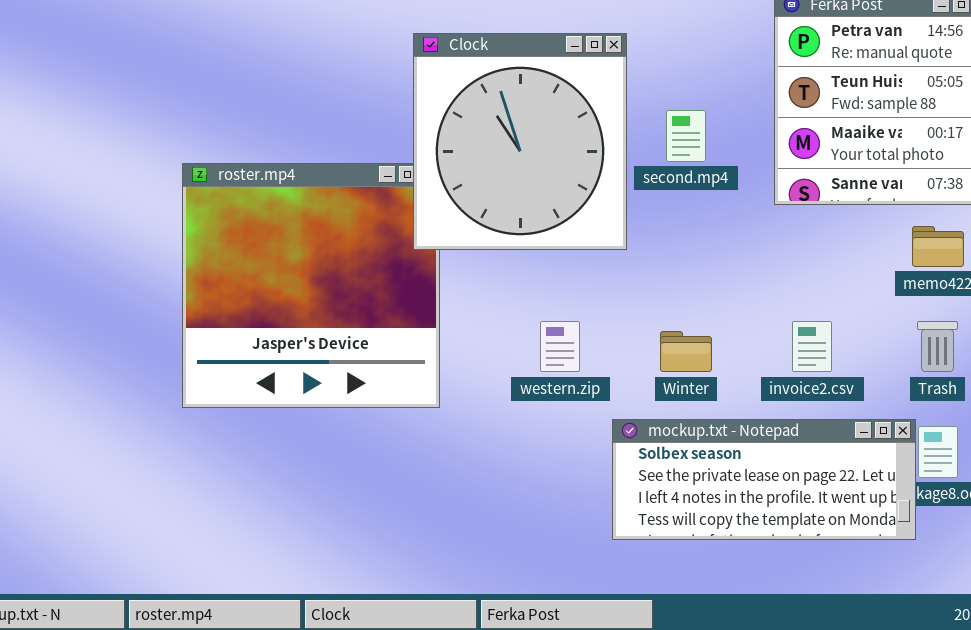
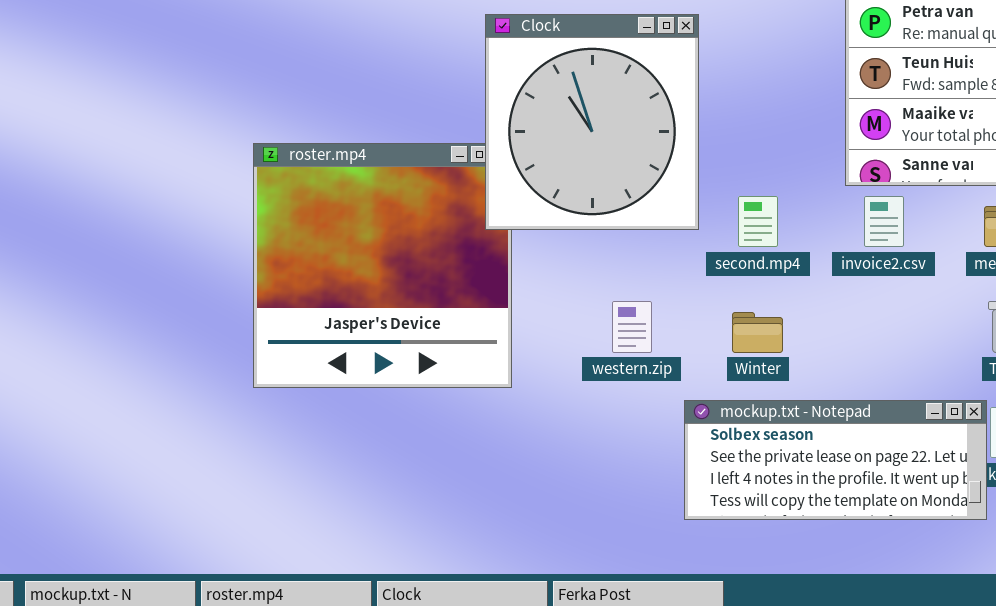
second.mp4: [666,110,706,162] -> [738,196,778,247], moved
invoice2.csv: [792,321,832,372] -> [864,196,904,247], moved

